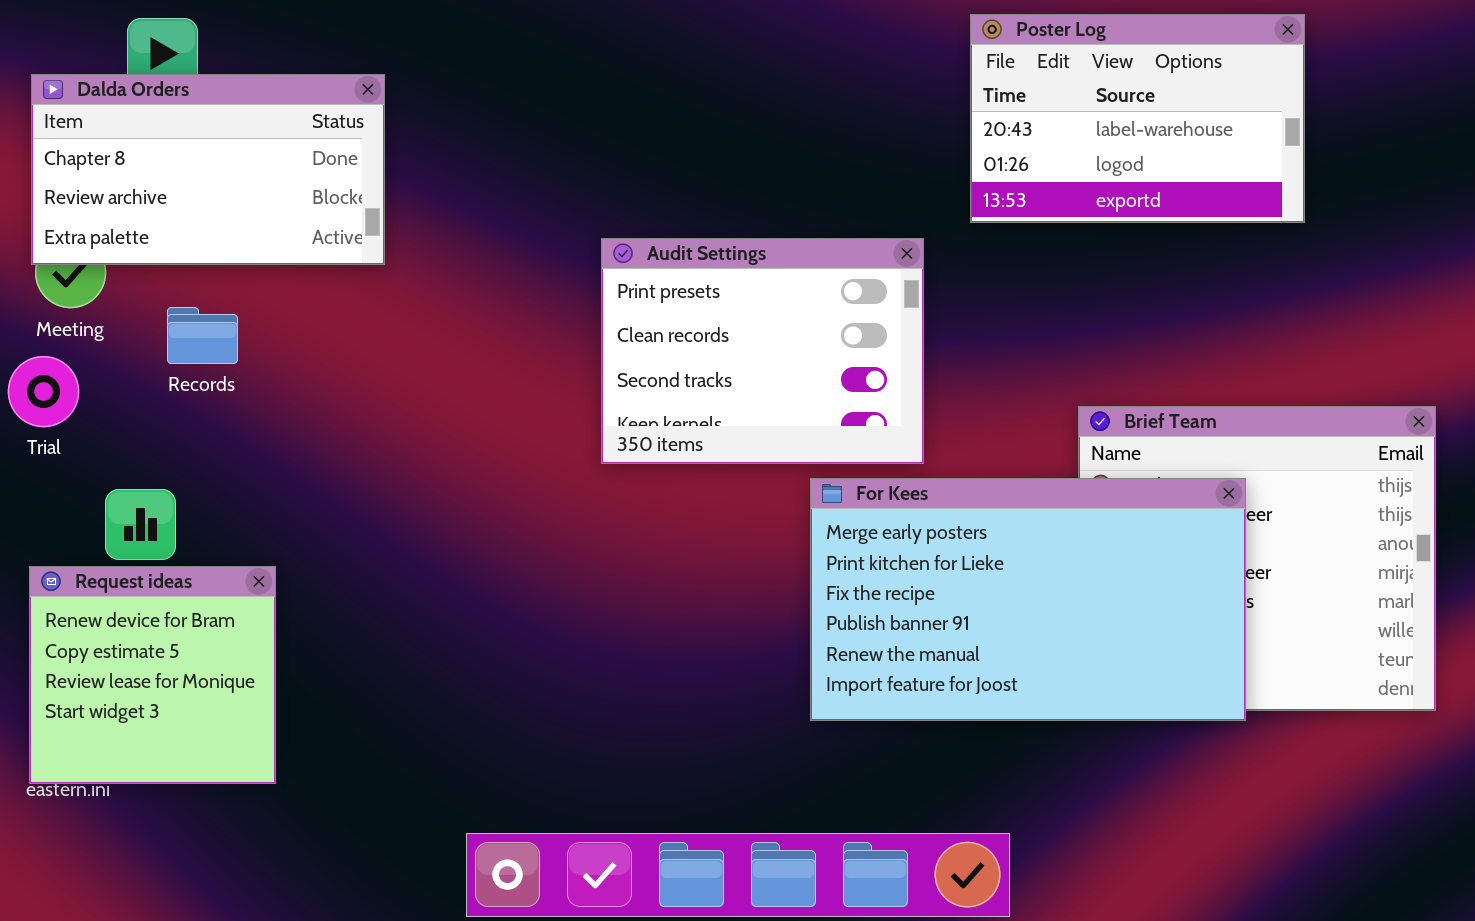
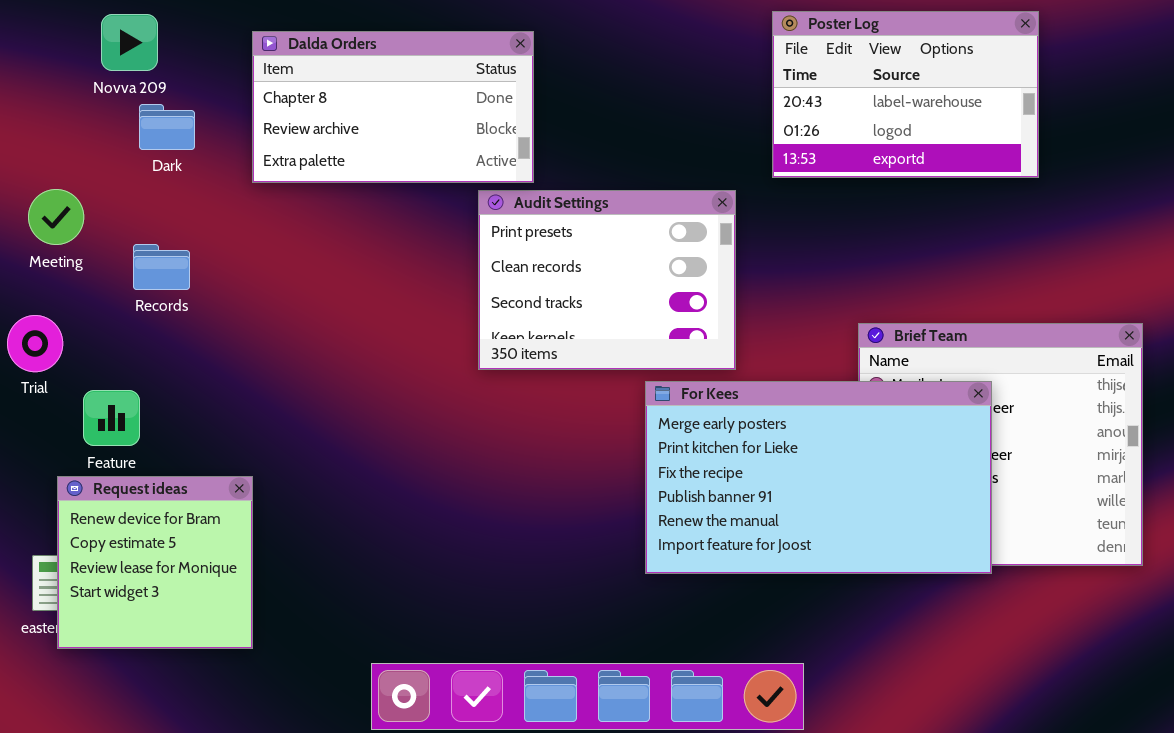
Dalda Orders: [31,74,385,265] -> [252,31,534,183], moved
Trial: [8,356,79,427] -> [7,315,63,372], moved
Request ideas: [29,566,276,784] -> [57,476,253,649], moved

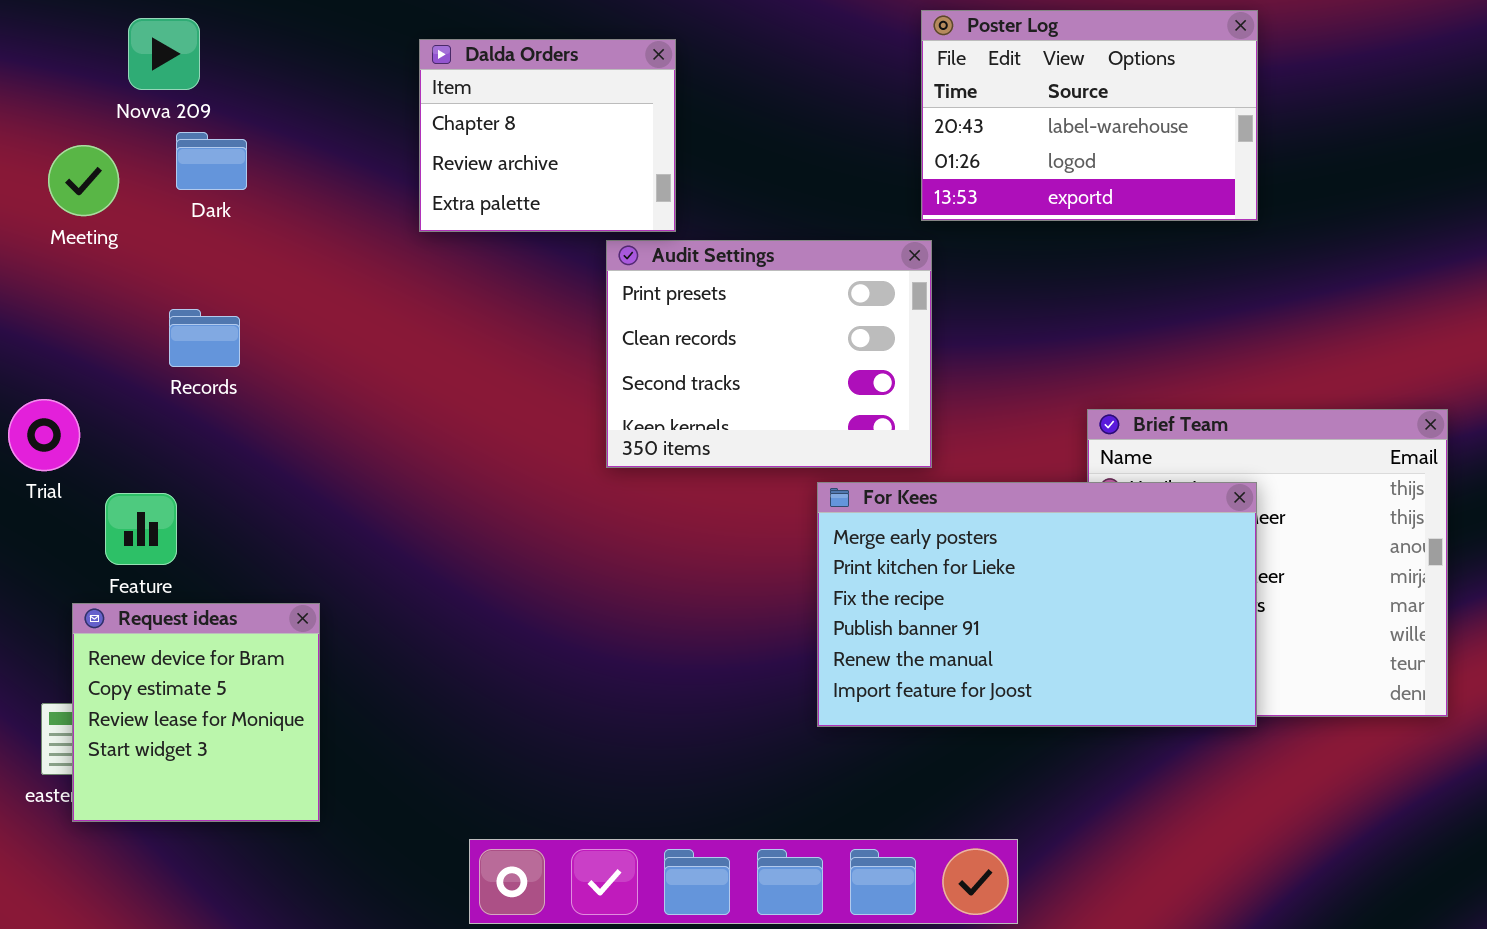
Poster Log: [772,11,1039,178] -> [921,10,1258,221], moved
Dalda Orders: [252,31,534,183] -> [419,39,676,232], resized
Meeting: [28,189,84,245] -> [48,145,119,216], moved

